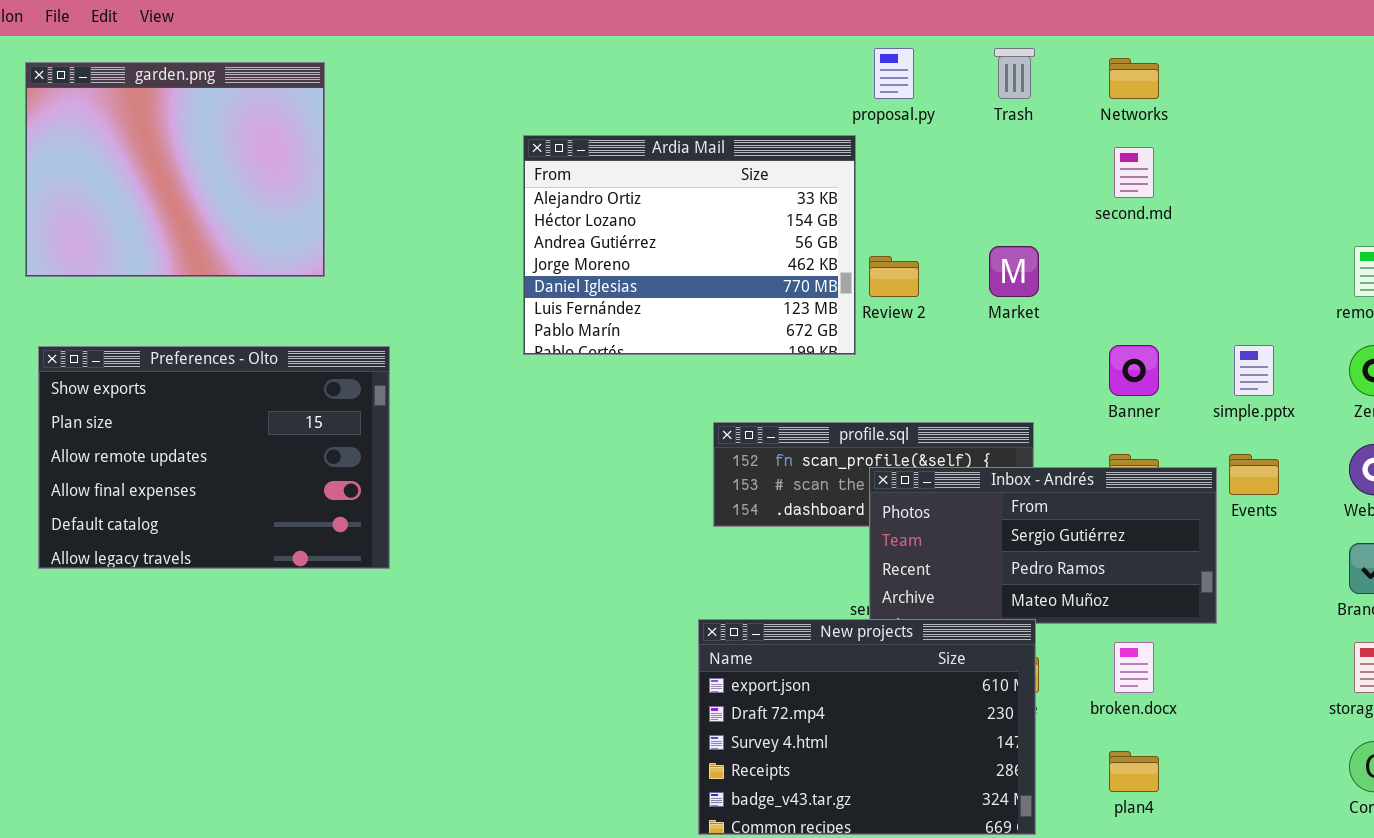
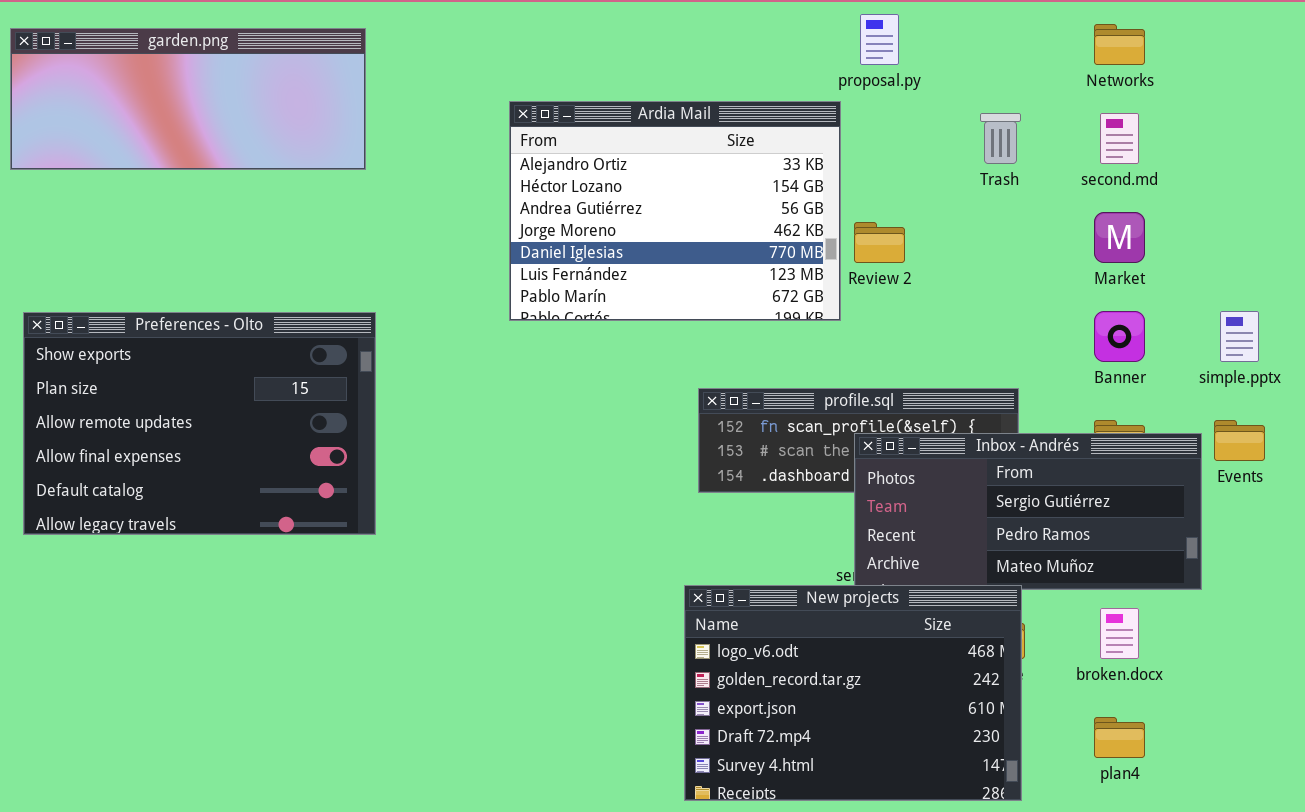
Trash: [994,48,1035,99] -> [980,113,1021,164], moved
garden.png: [25,62,325,277] -> [10,28,366,170], resized
Market: [989,246,1039,297] -> [1094,212,1145,263], moved
New projects: [698,619,1036,835] -> [684,585,1022,801], scrolled up 2 rows

